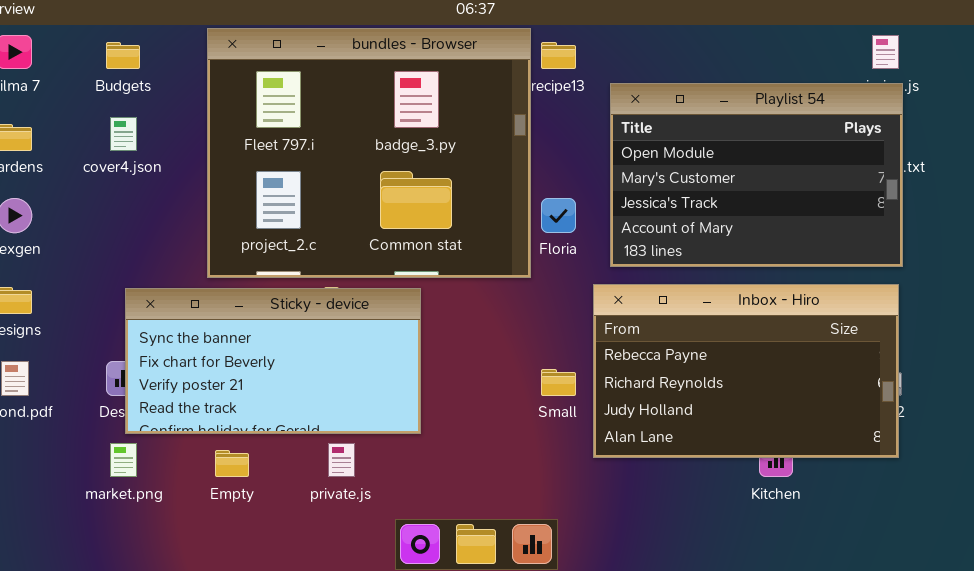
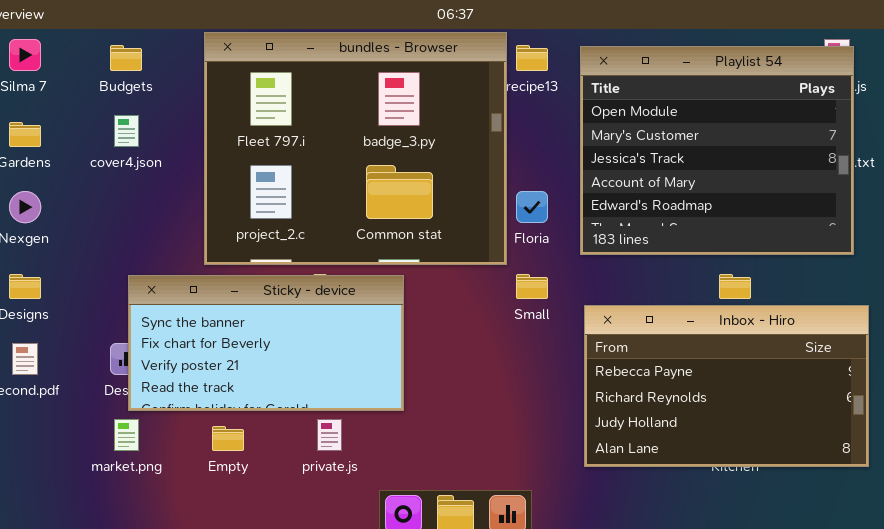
Playlist 54: [610,83,903,267] -> [580,46,854,255], resized
Inbox - Hiro: [593,284,899,458] -> [584,305,869,467], moved
Small: [541,369,576,396] -> [516,274,548,299], moved

